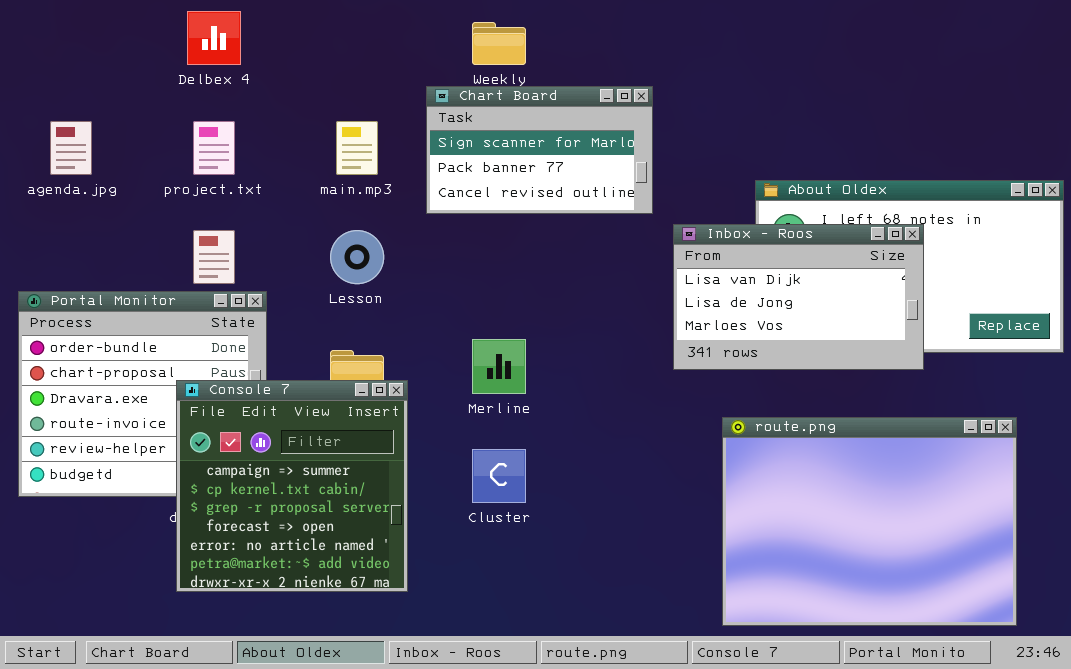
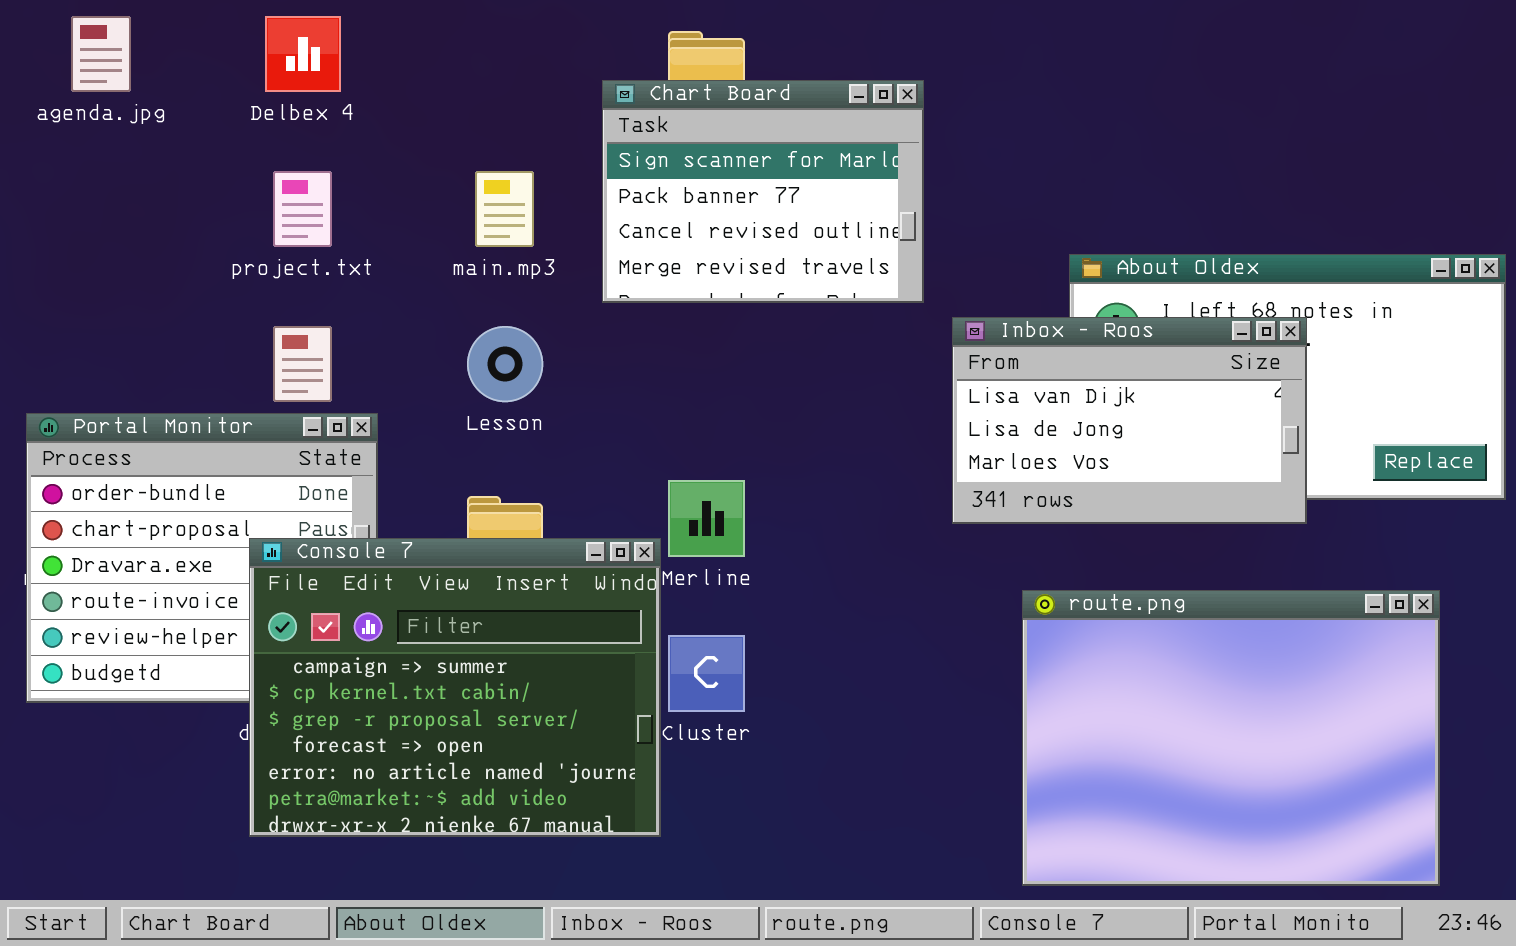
Chart Board: [426,86,653,214] -> [602,80,924,303], resized
agenda.jpg: [50,121,92,175] -> [71,16,131,92], moved
Console 7: [176,380,408,592] -> [249,538,661,837], resized

